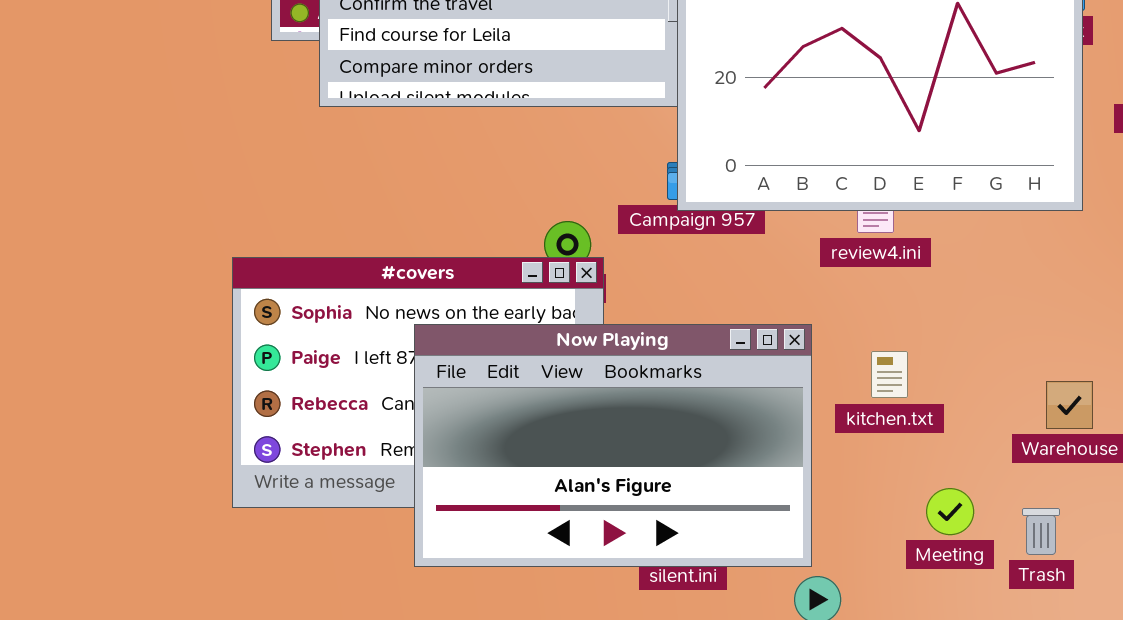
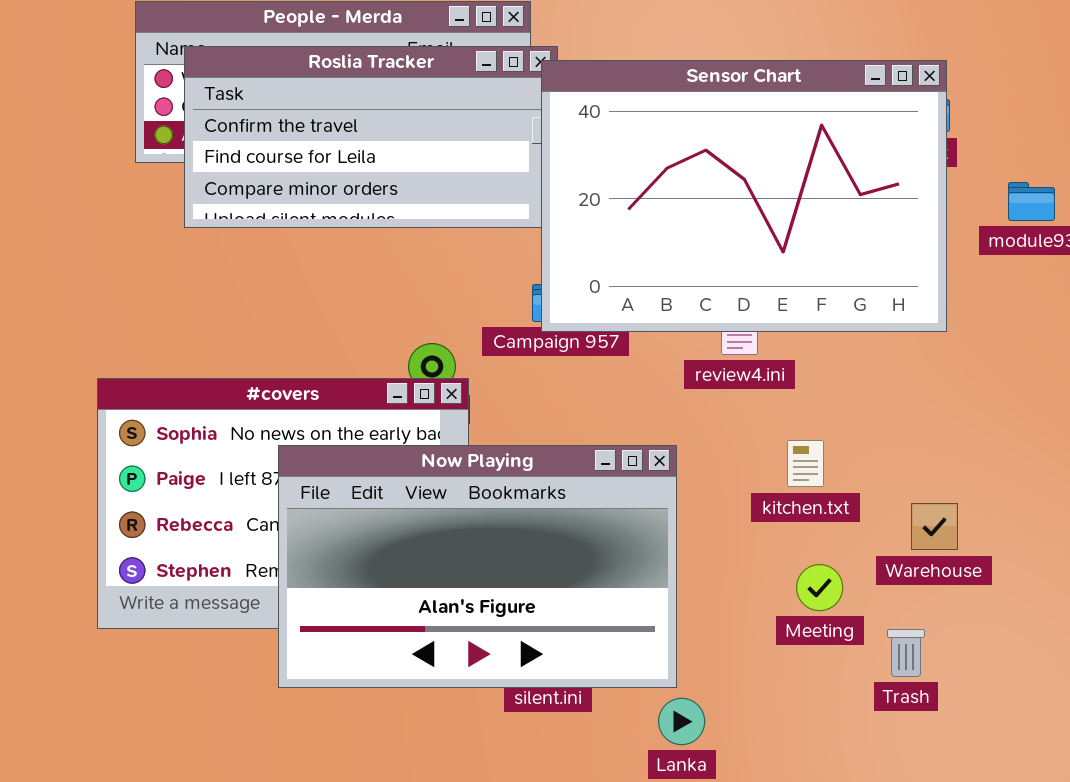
kitchen.txt: [871,351,908,398] -> [787,440,824,487], moved
Meeting: [926,488,974,535] -> [796,564,843,611], moved

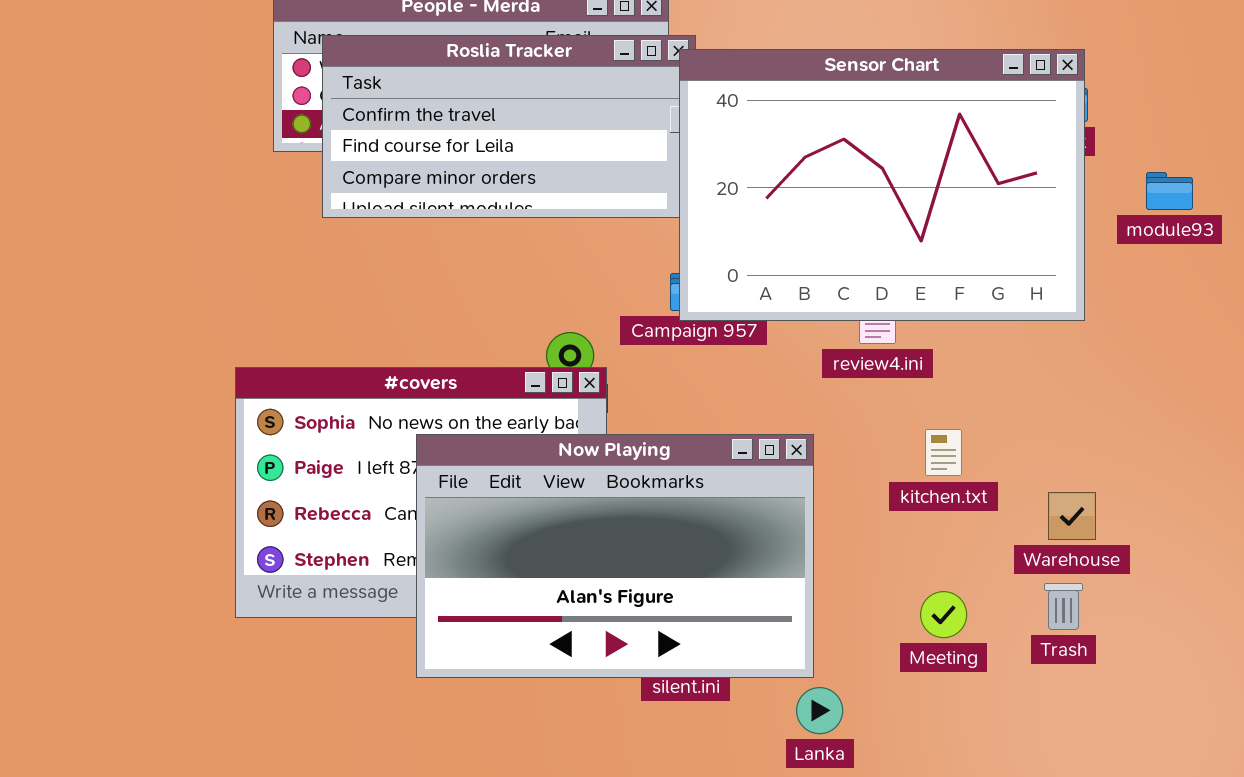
Meeting: [796,564,843,611] -> [920,591,967,638], moved
Trash: [887,629,925,677] -> [1044,583,1083,630], moved

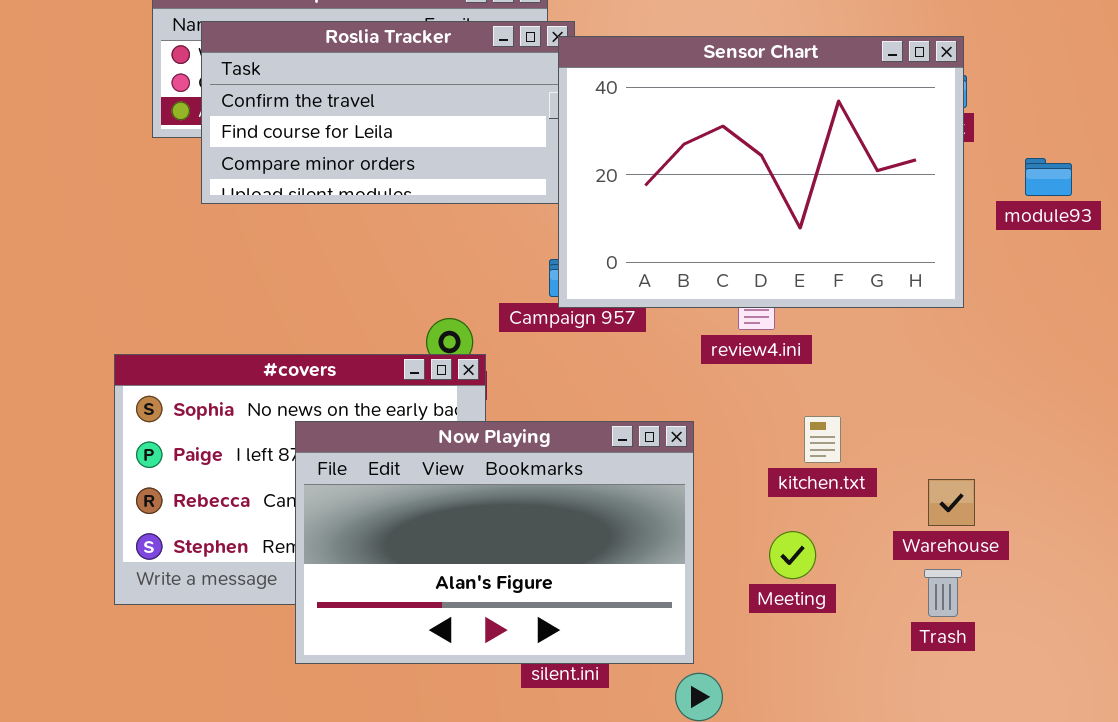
Meeting: [920,591,967,638] -> [769,531,816,579], moved

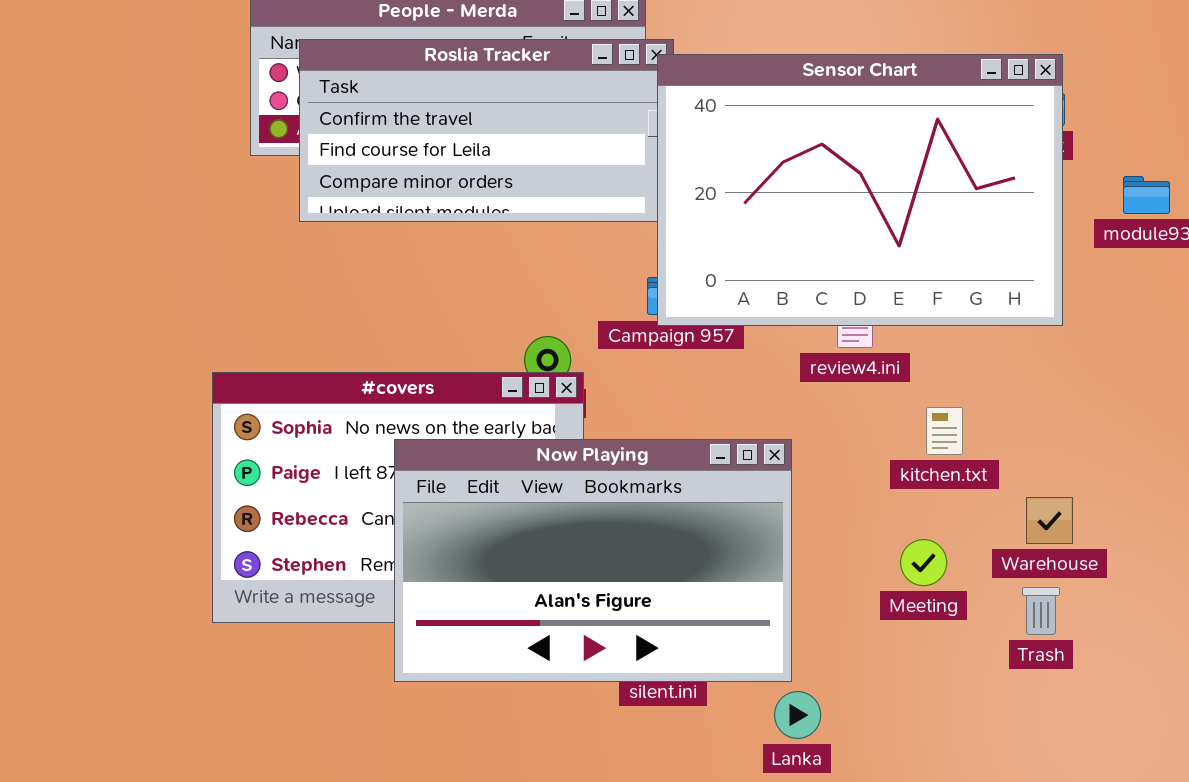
kitchen.txt: [804,416,841,463] -> [926,407,963,455], moved
Meeting: [769,531,816,579] -> [900,539,947,586], moved

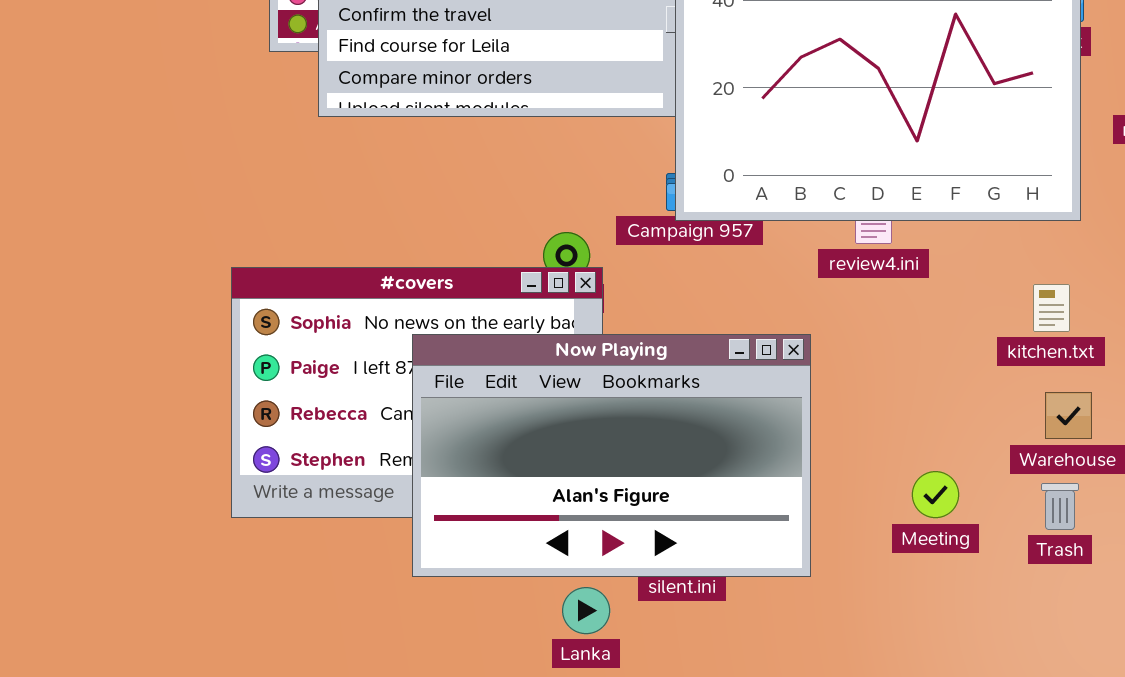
kitchen.txt: [926,407,963,455] -> [1033,284,1070,332], moved
Meeting: [900,539,947,586] -> [912,471,959,518], moved
Lanka: [774,691,821,739] -> [562,587,610,634], moved

